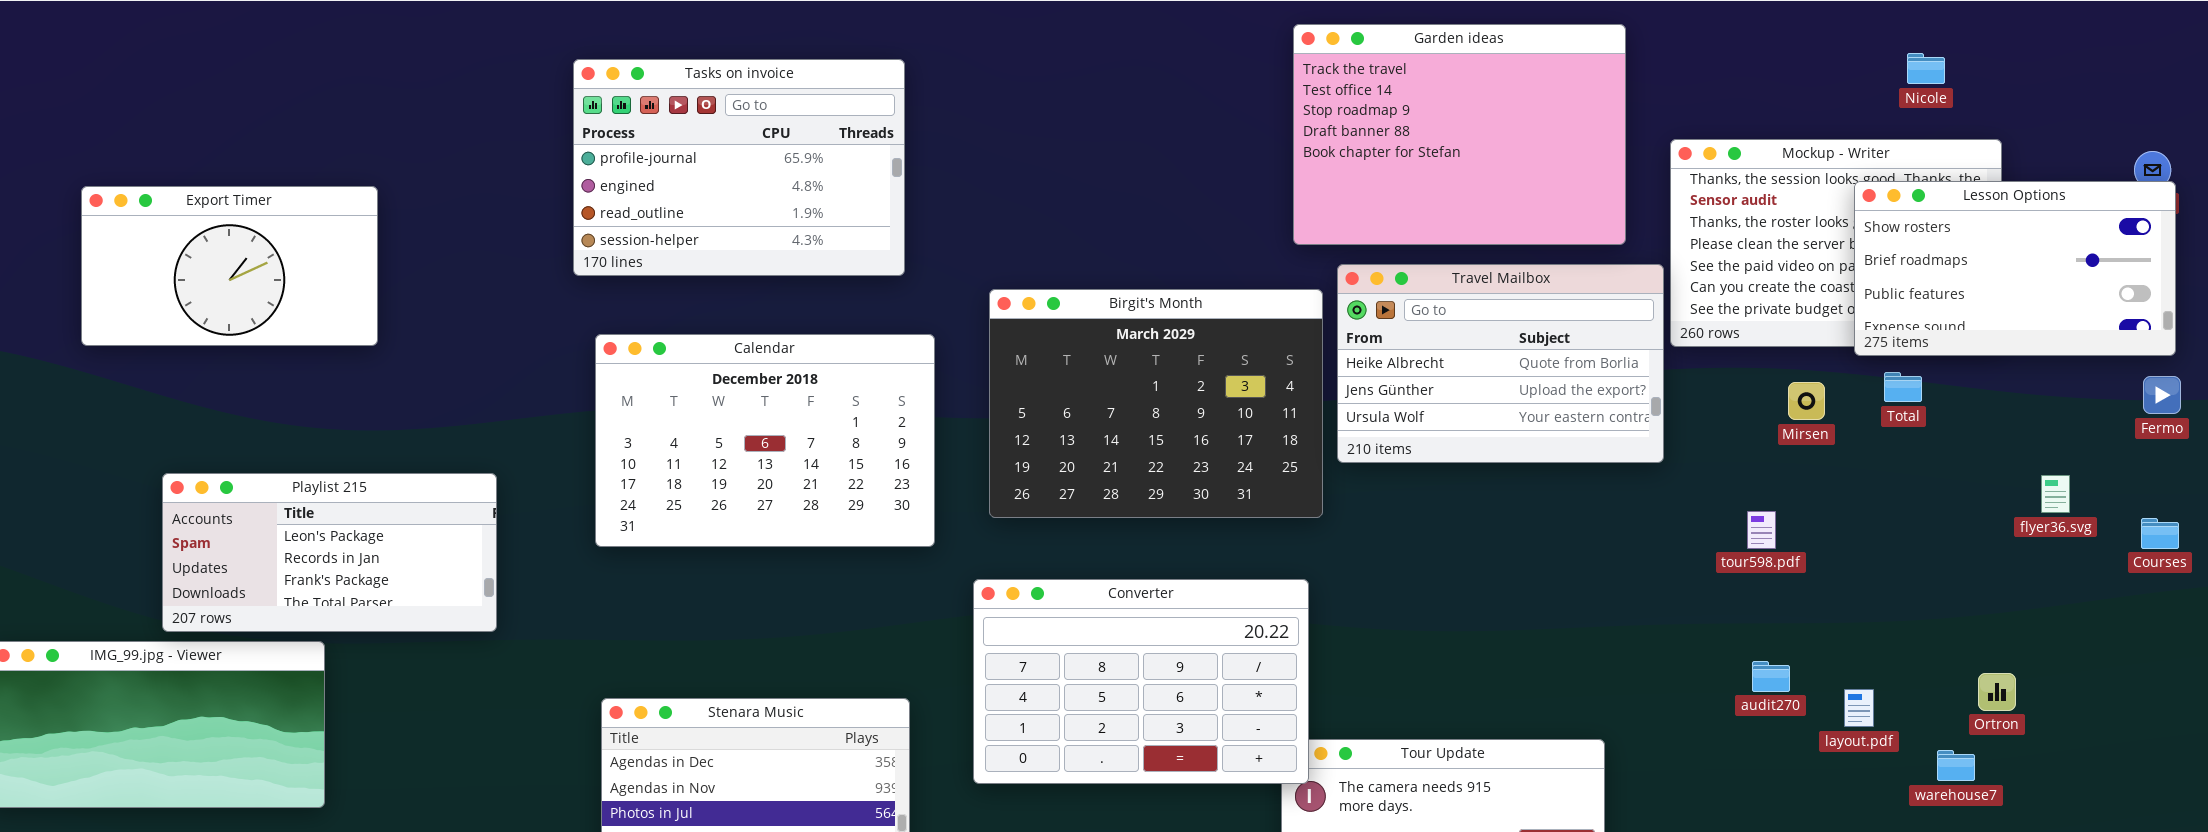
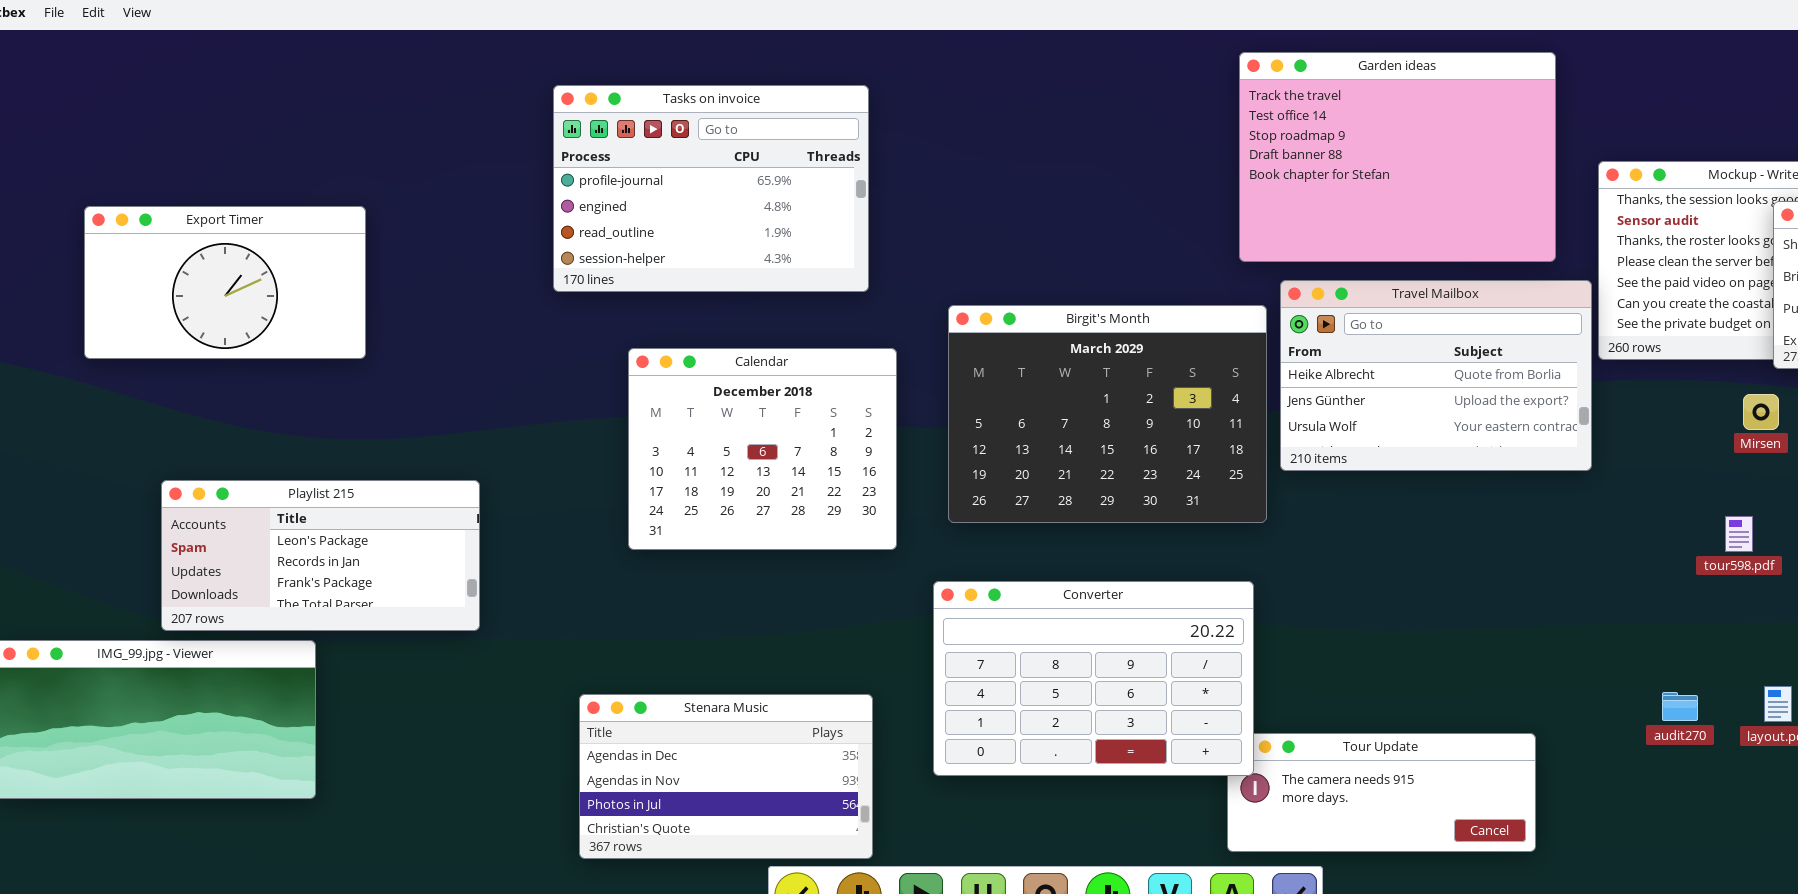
Calendar: [595,334,935,547] -> [628,348,897,550], resized
Mirsen: [1788,382,1825,420] -> [1743,394,1779,430], moved
tour598.pdf: [1747,511,1776,549] -> [1725,516,1753,552], moved
audit270: [1752,661,1790,692] -> [1662,692,1698,721], moved

